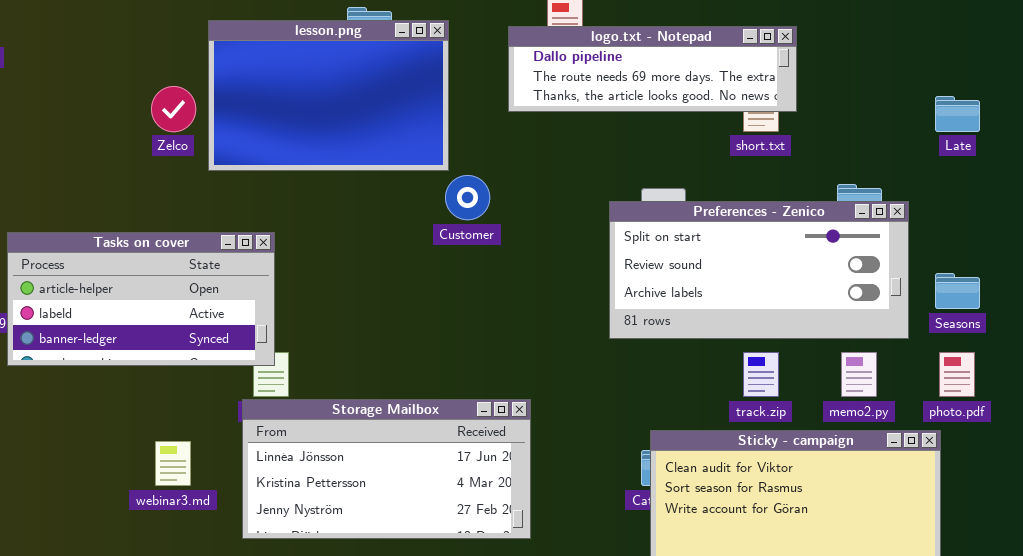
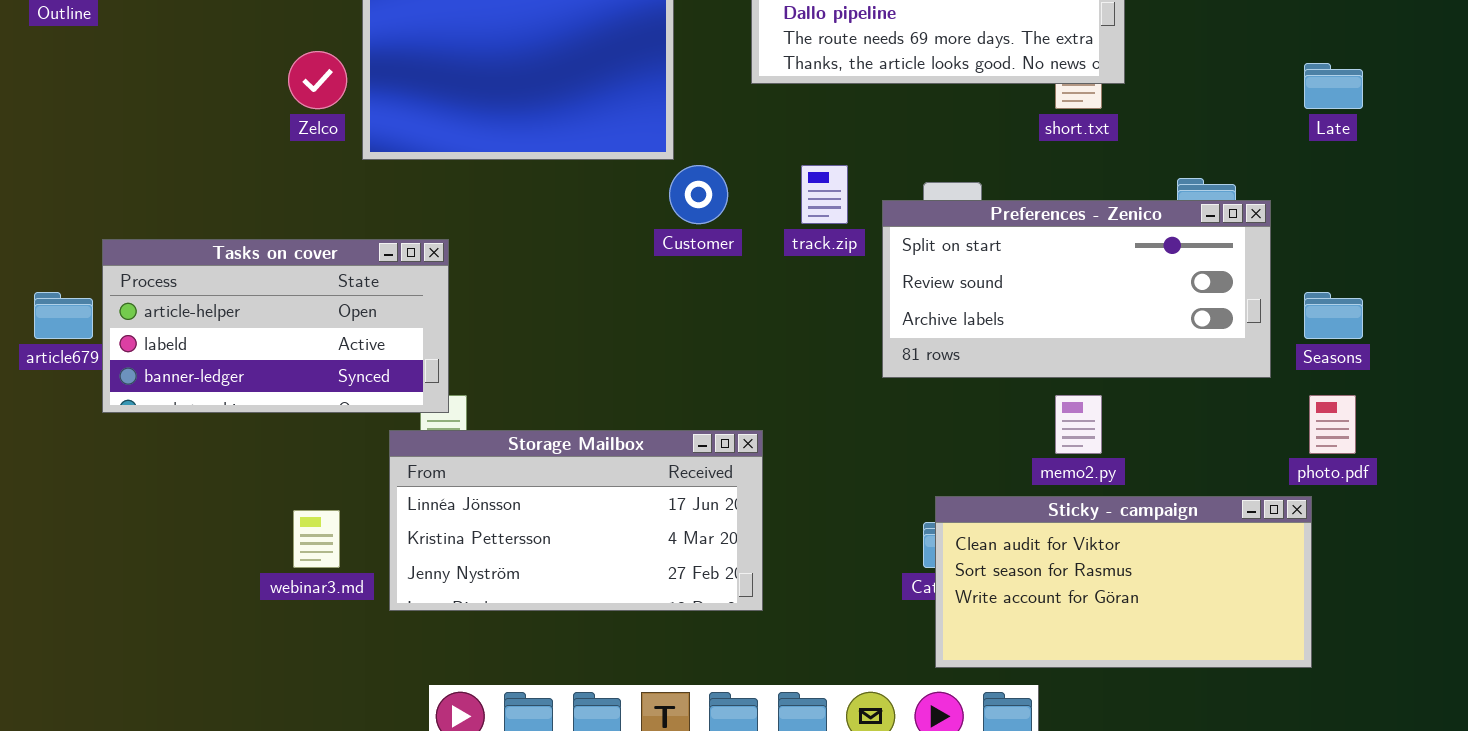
track.zip: [743,352,779,397] -> [801,165,848,224], moved
memo2.py: [841,352,877,397] -> [1055,395,1102,454], moved
Storage Mailbox: [242,399,531,539] -> [389,430,763,611], moved

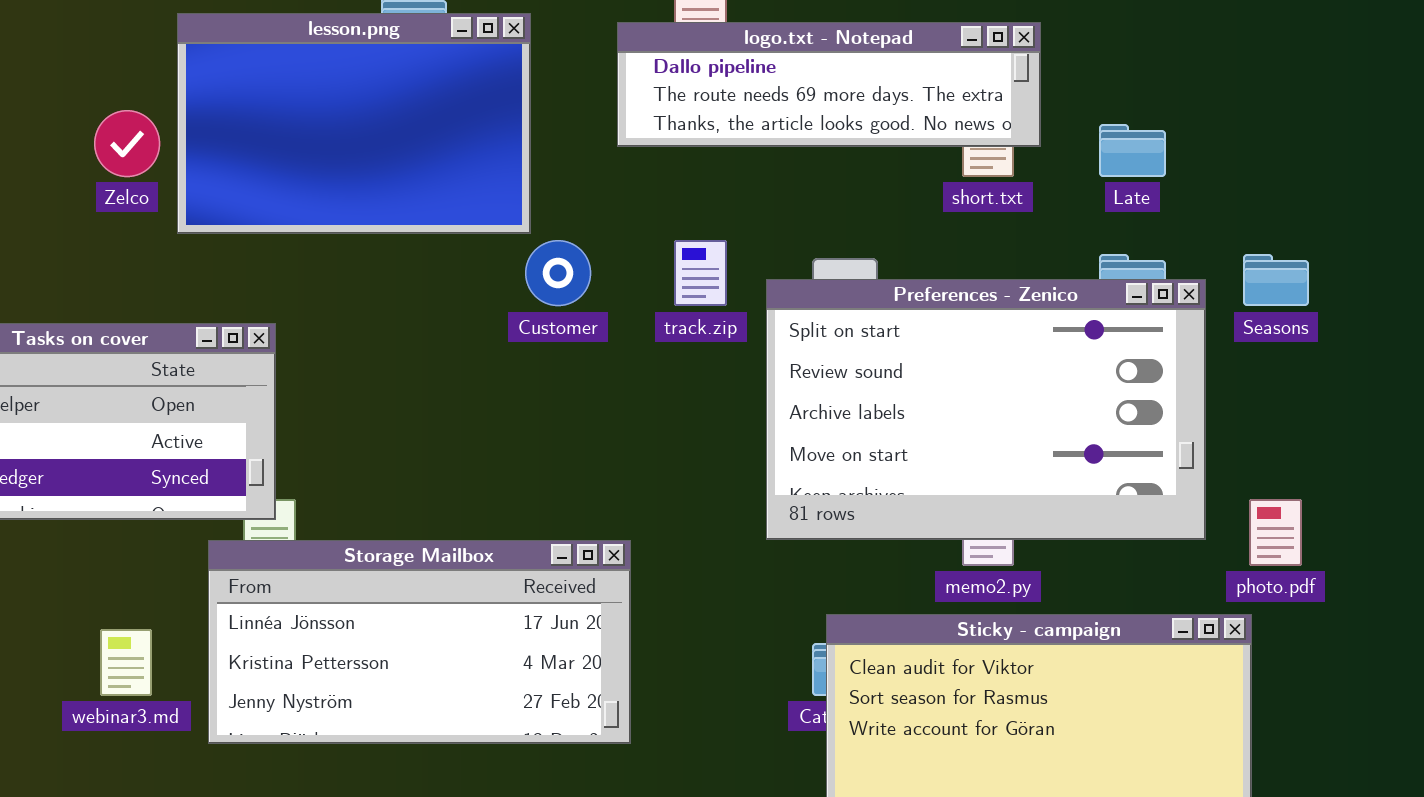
Late: [1304,63,1363,109] -> [1099,124,1166,177], moved
Preferences - Zenico: [882,200,1271,378] -> [766,279,1206,540], resized
Seasons: [1304,292,1363,339] -> [1243,254,1309,306], moved

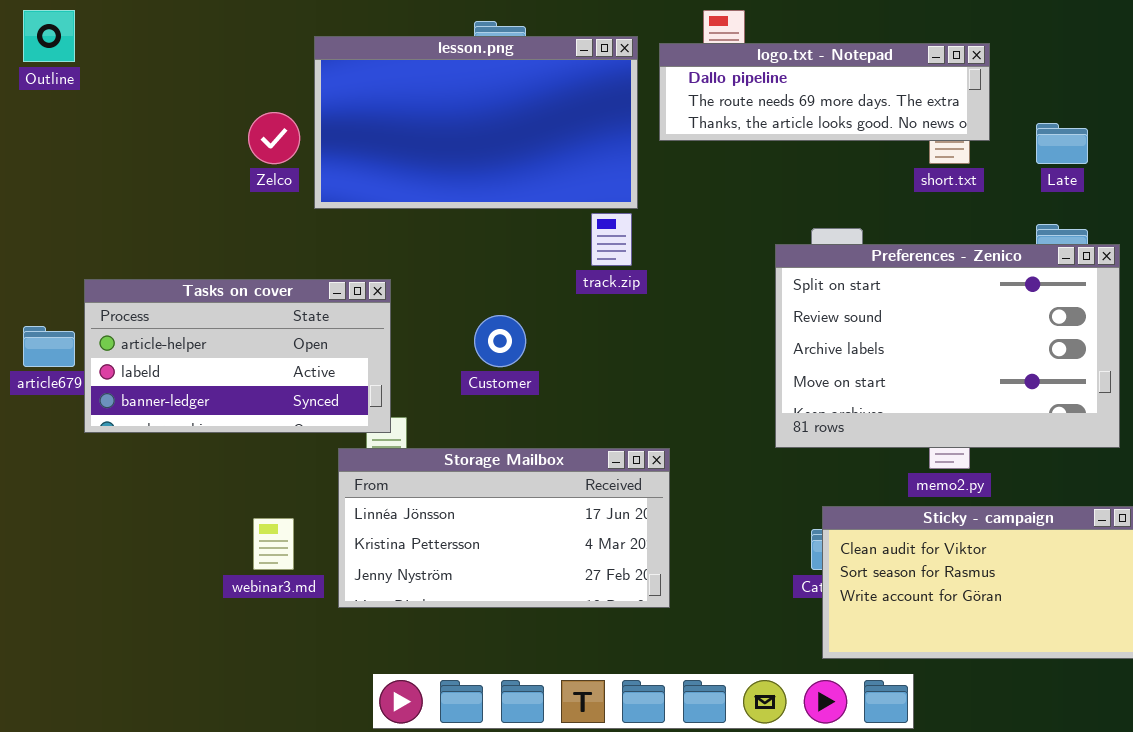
lesson.png: [177,13,531,234] -> [314,36,638,209], resized
Customer: [525,240,591,306] -> [474,315,526,367], moved
track.zip: [674,240,727,306] -> [591,213,632,266], moved

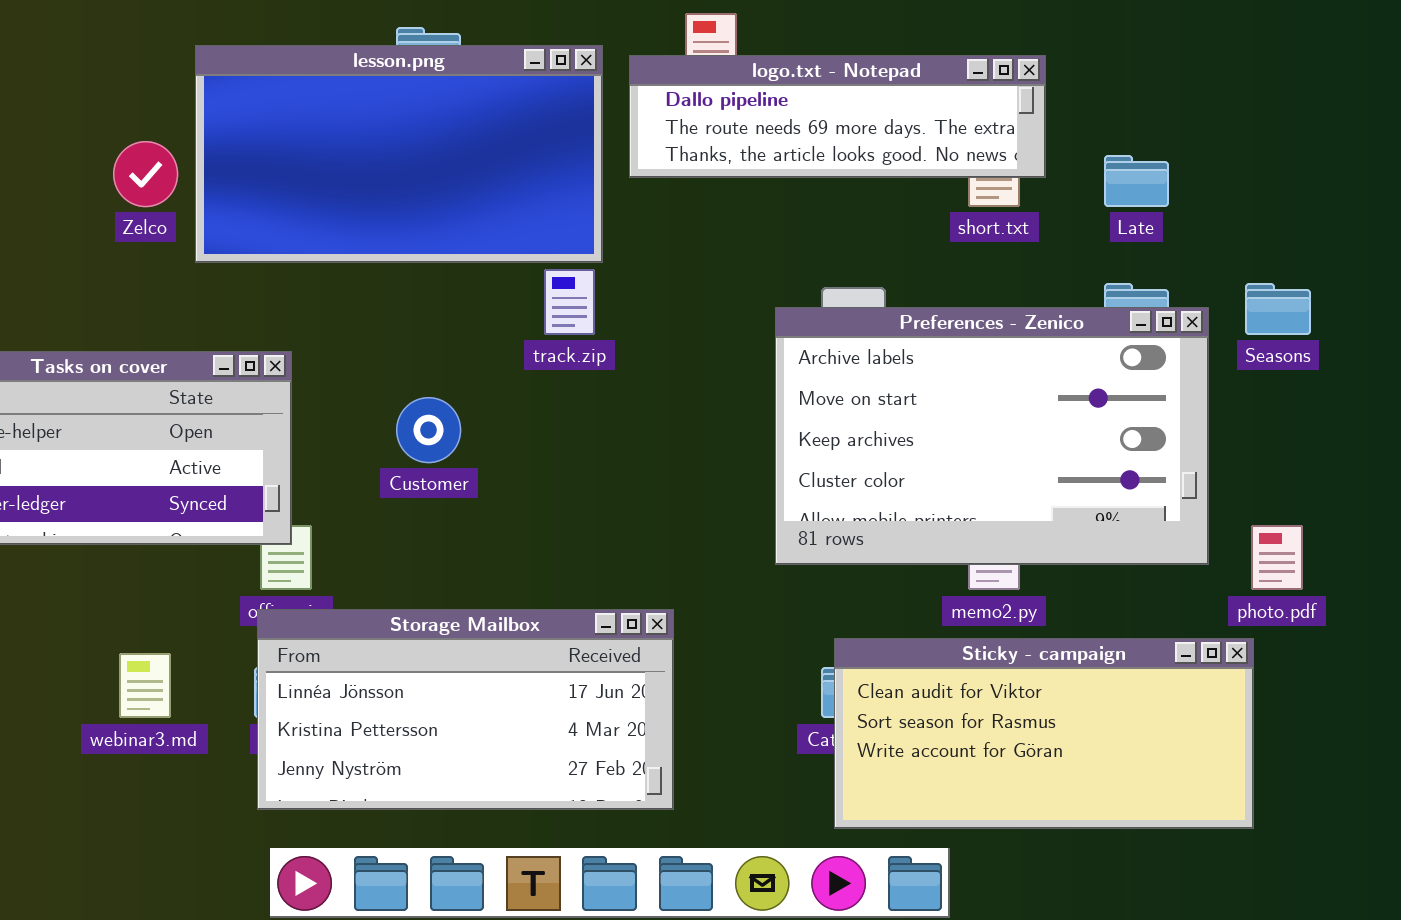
Preferences - Zenico: [775,244,1120,448] -> [775,307,1209,565], scrolled down 2 rows
Storage Mailbox: [338,448,670,608] -> [257,609,674,810], moved

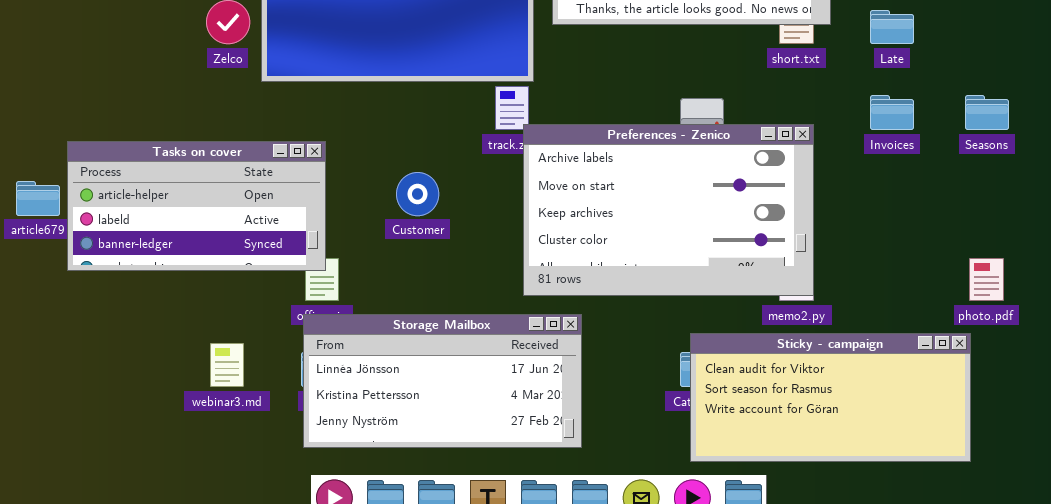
Preferences - Zenico: [775,307,1209,565] -> [523,124,814,296], moved

